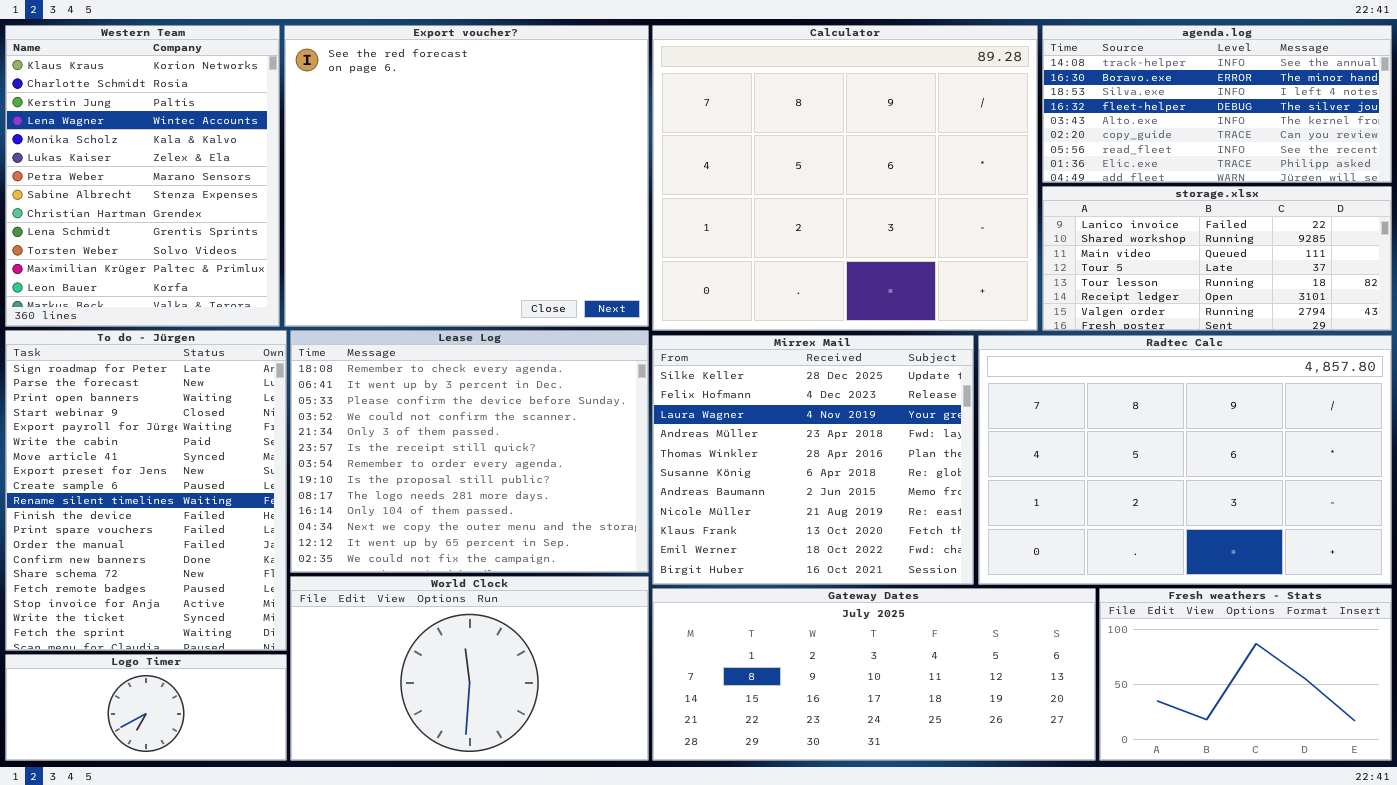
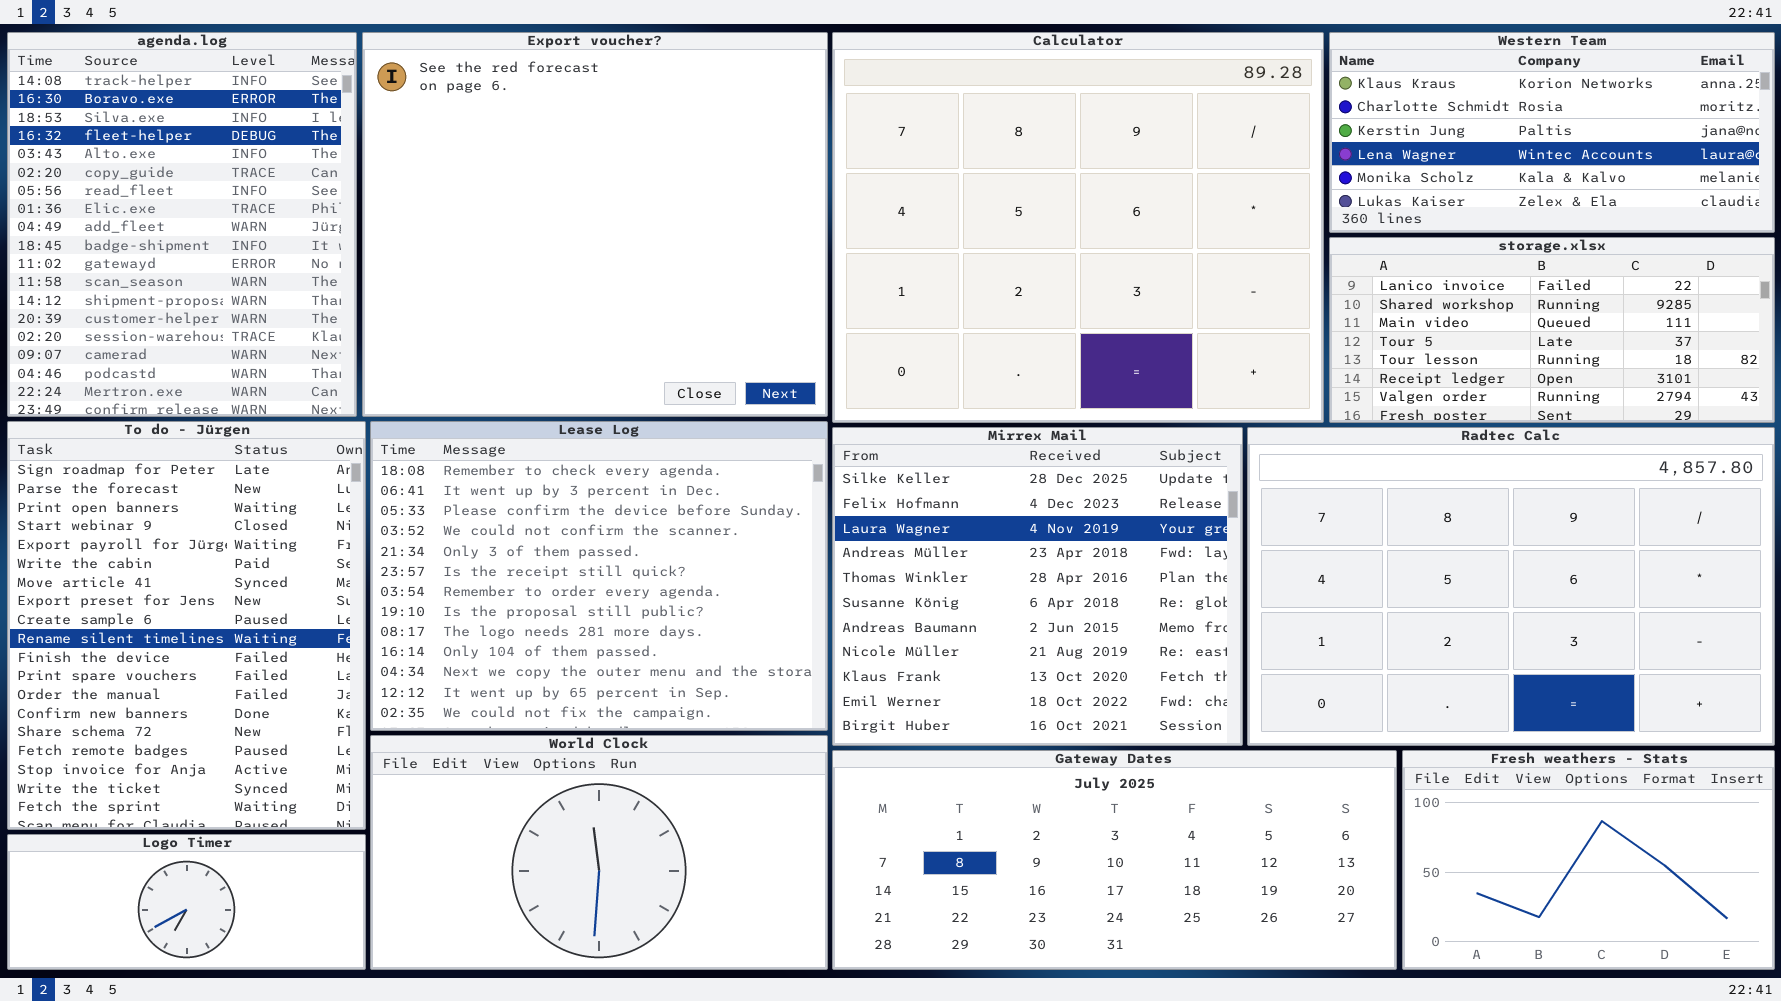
Western Team: [5,25,280,327] -> [1329,32,1775,233], moved, resized
agenda.log: [1042,25,1392,183] -> [7,32,357,417], moved, resized

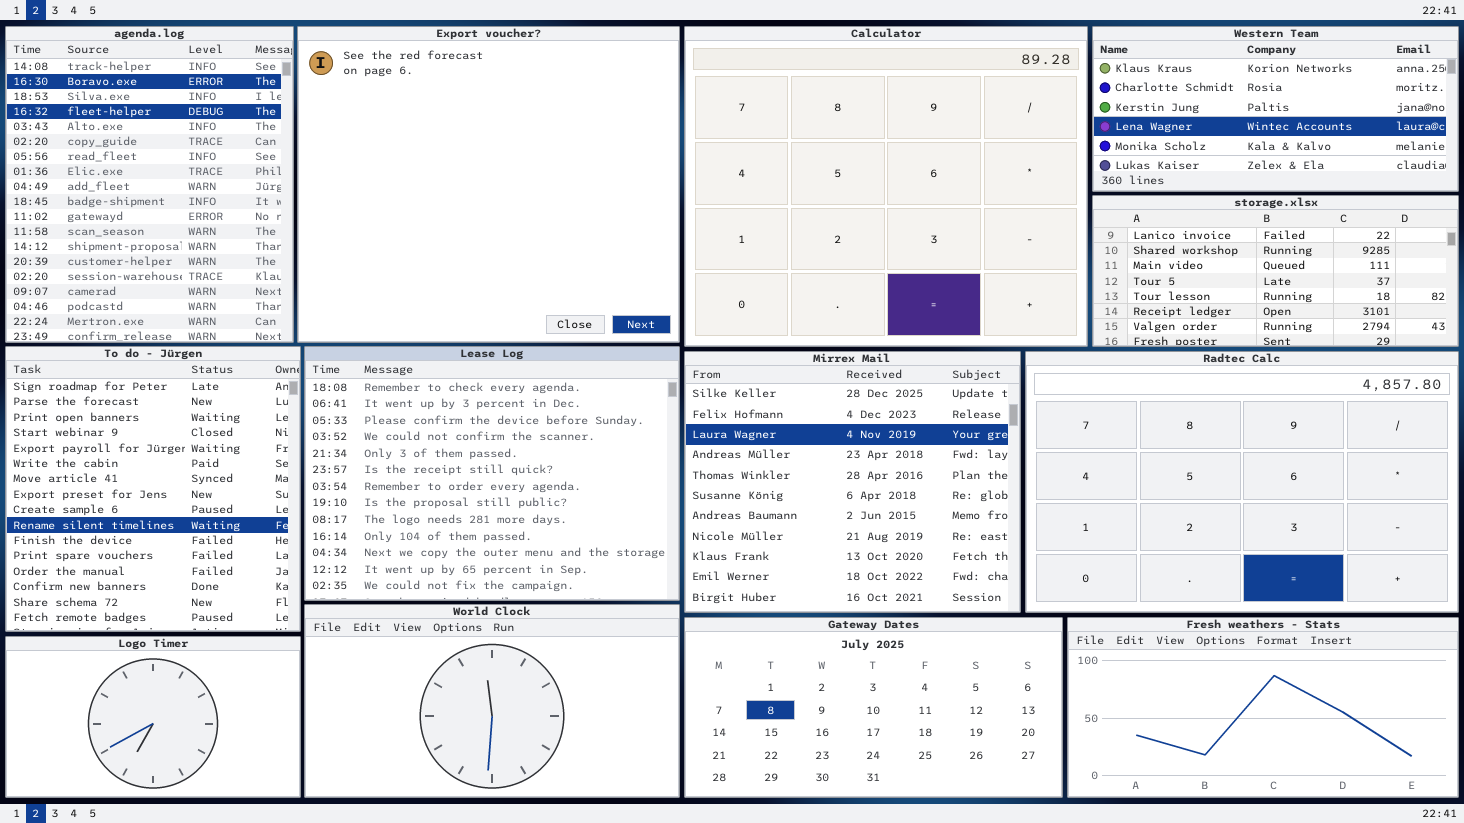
To do - Jürgen: [7,421,366,830] -> [5,346,301,632], resized
Gateway Dates: [832,750,1397,970] -> [684,617,1063,798], resized
Fresh weathers - Stats: [1402,750,1775,970] -> [1067,617,1459,798], resized
Logo Timer: [7,834,366,970] -> [5,636,301,798], resized

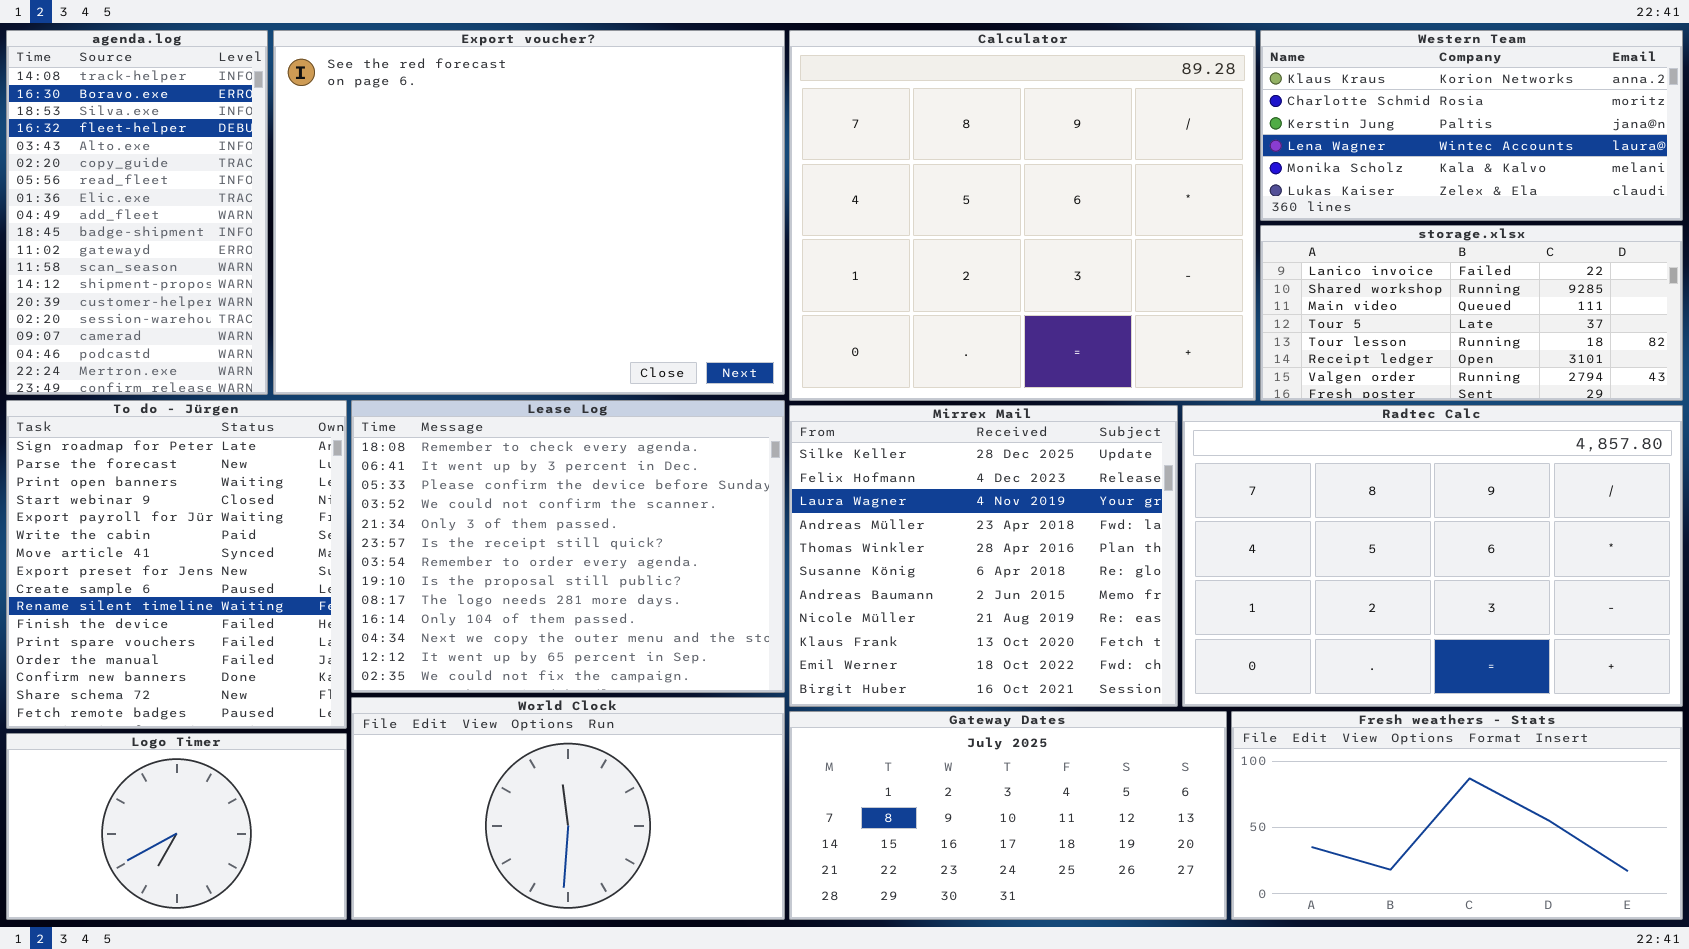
agenda.log: [5,26,294,343] -> [6,30,268,395], resized
Export voucher?: [297,26,680,343] -> [273,30,785,395], resized

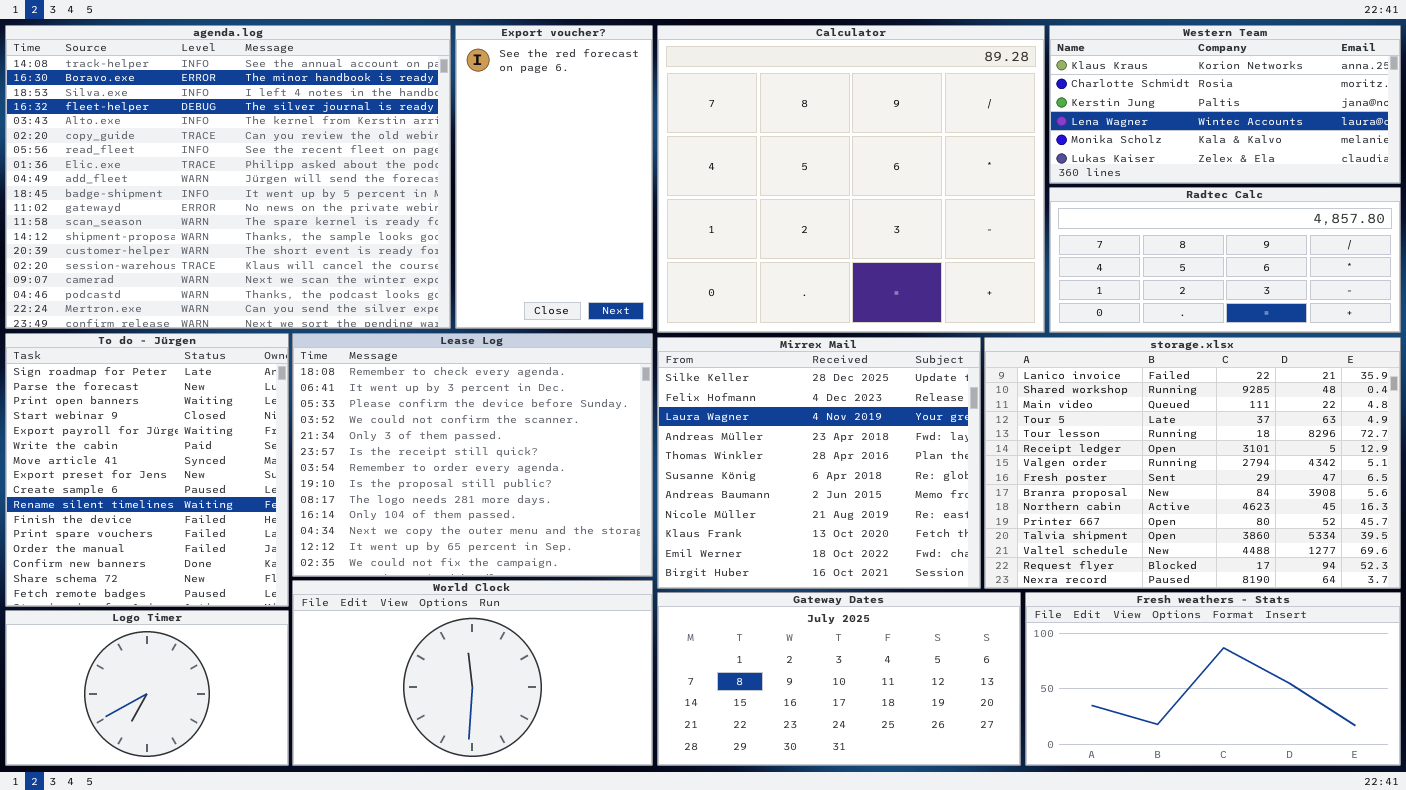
agenda.log: [6,30,268,395] -> [5,25,451,329], resized
Export voucher?: [273,30,785,395] -> [455,25,653,329], resized
storage.xlsx: [1260,225,1683,401] -> [984,337,1401,589], moved, resized
Radtec Calc: [1182,405,1683,707] -> [1049,187,1401,333], moved, resized

